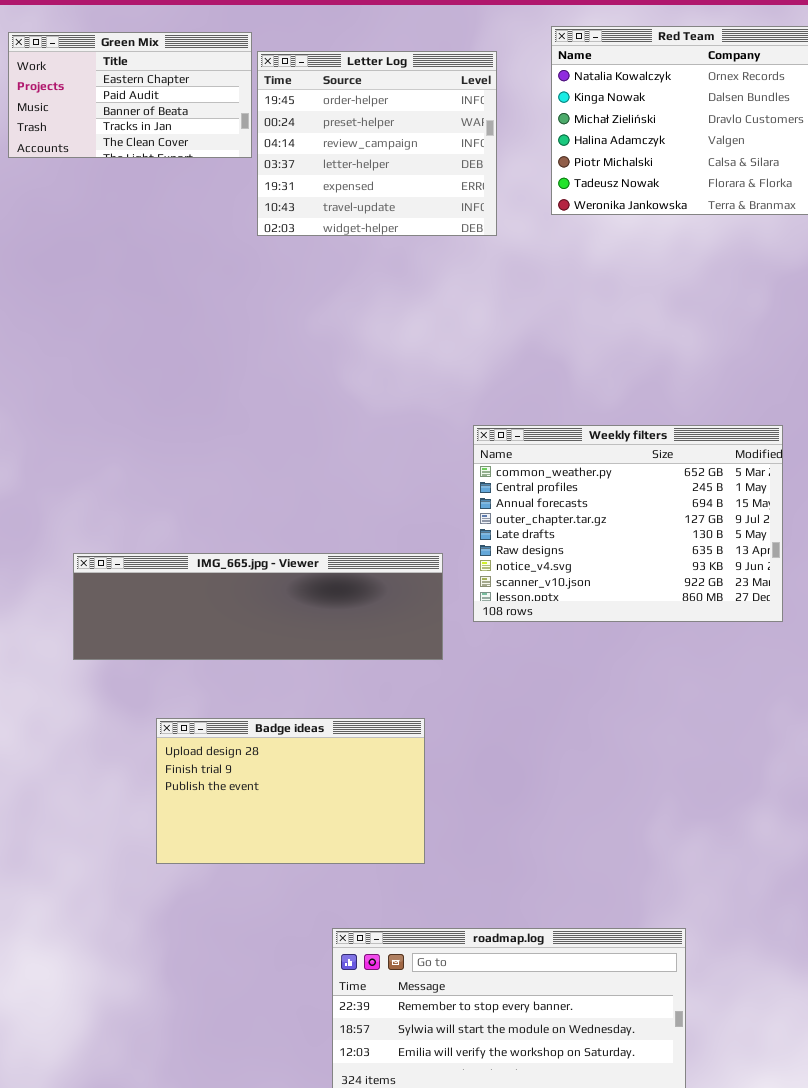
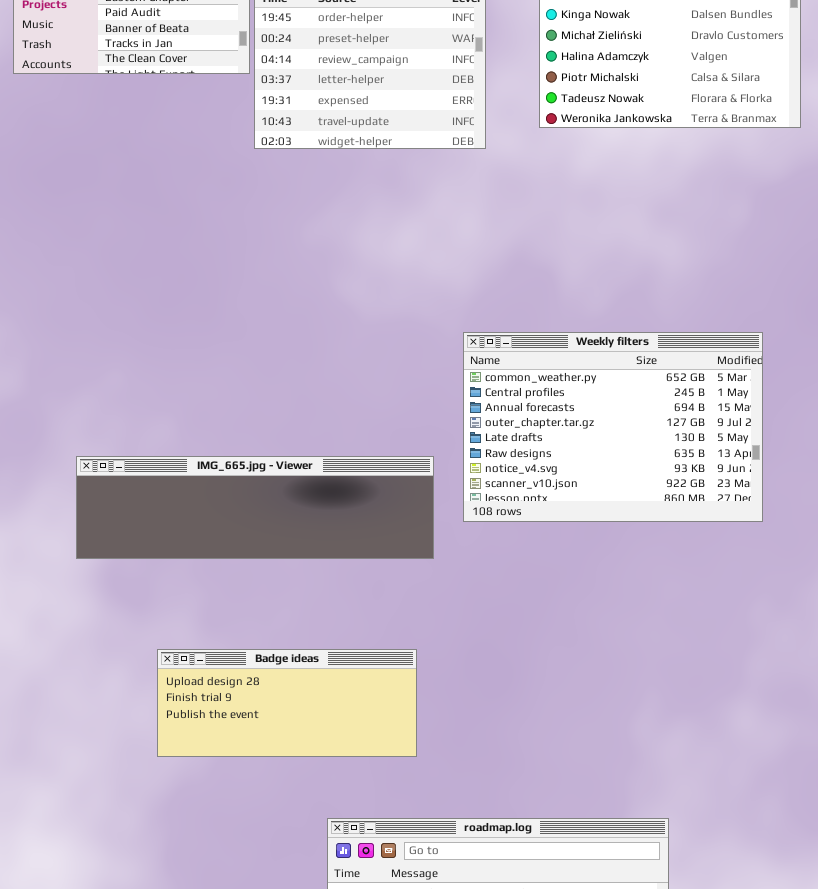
Badge ideas: [156,718,425,864] -> [157,649,417,757], resized

